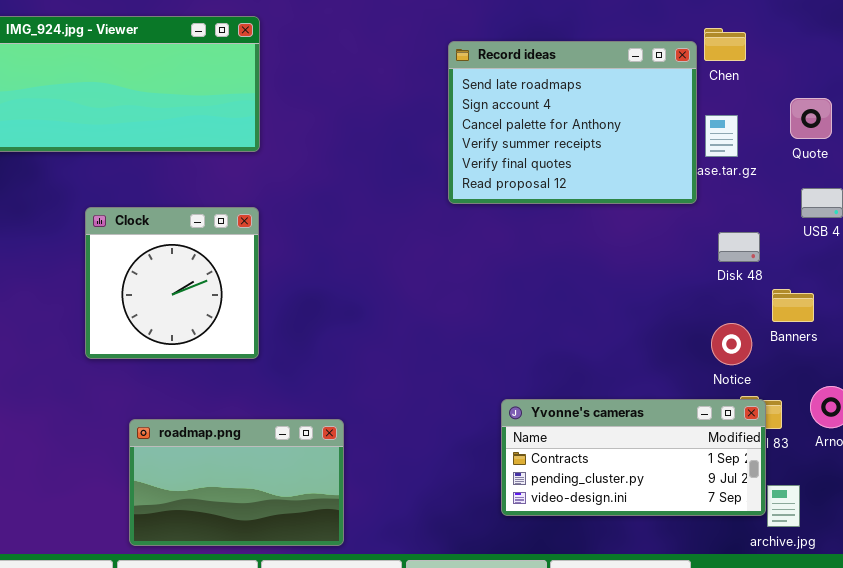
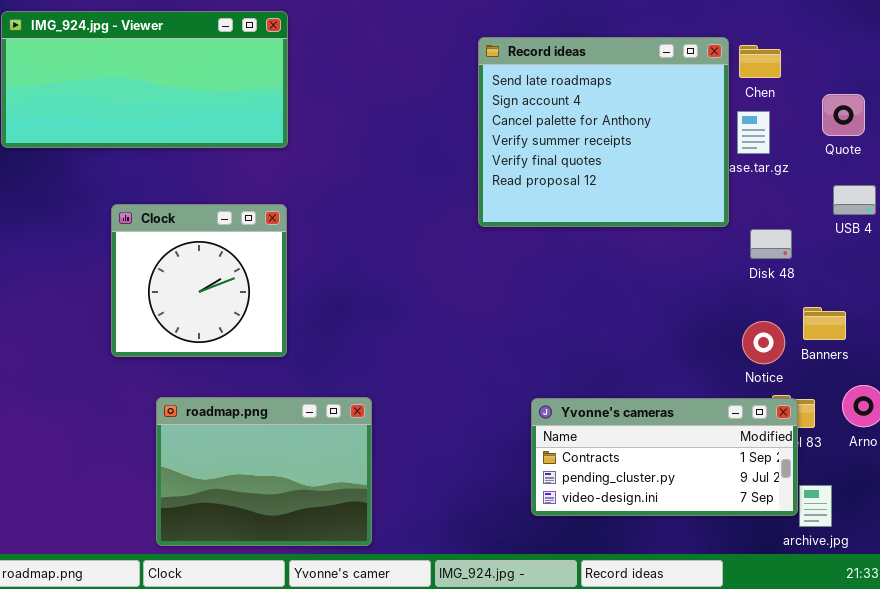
Chen: [704,28,746,61] -> [739,45,781,78], moved
Record ideas: [448,41,697,204] -> [478,37,729,227], resized
Banners: [772,289,814,322] -> [803,307,846,340], moved
roadmap.png: [129,419,344,546] -> [156,397,372,546], resized

